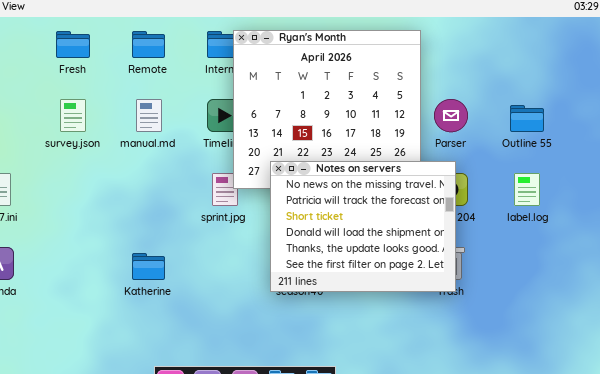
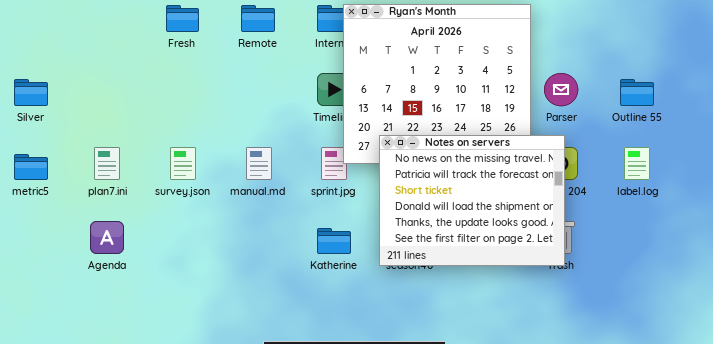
survey.json: [60,99,86,132] -> [170,147,196,180], moved
manual.md: [136,99,162,132] -> [246,147,272,180], moved
Katherine: [132,253,165,280] -> [317,228,351,254], moved

